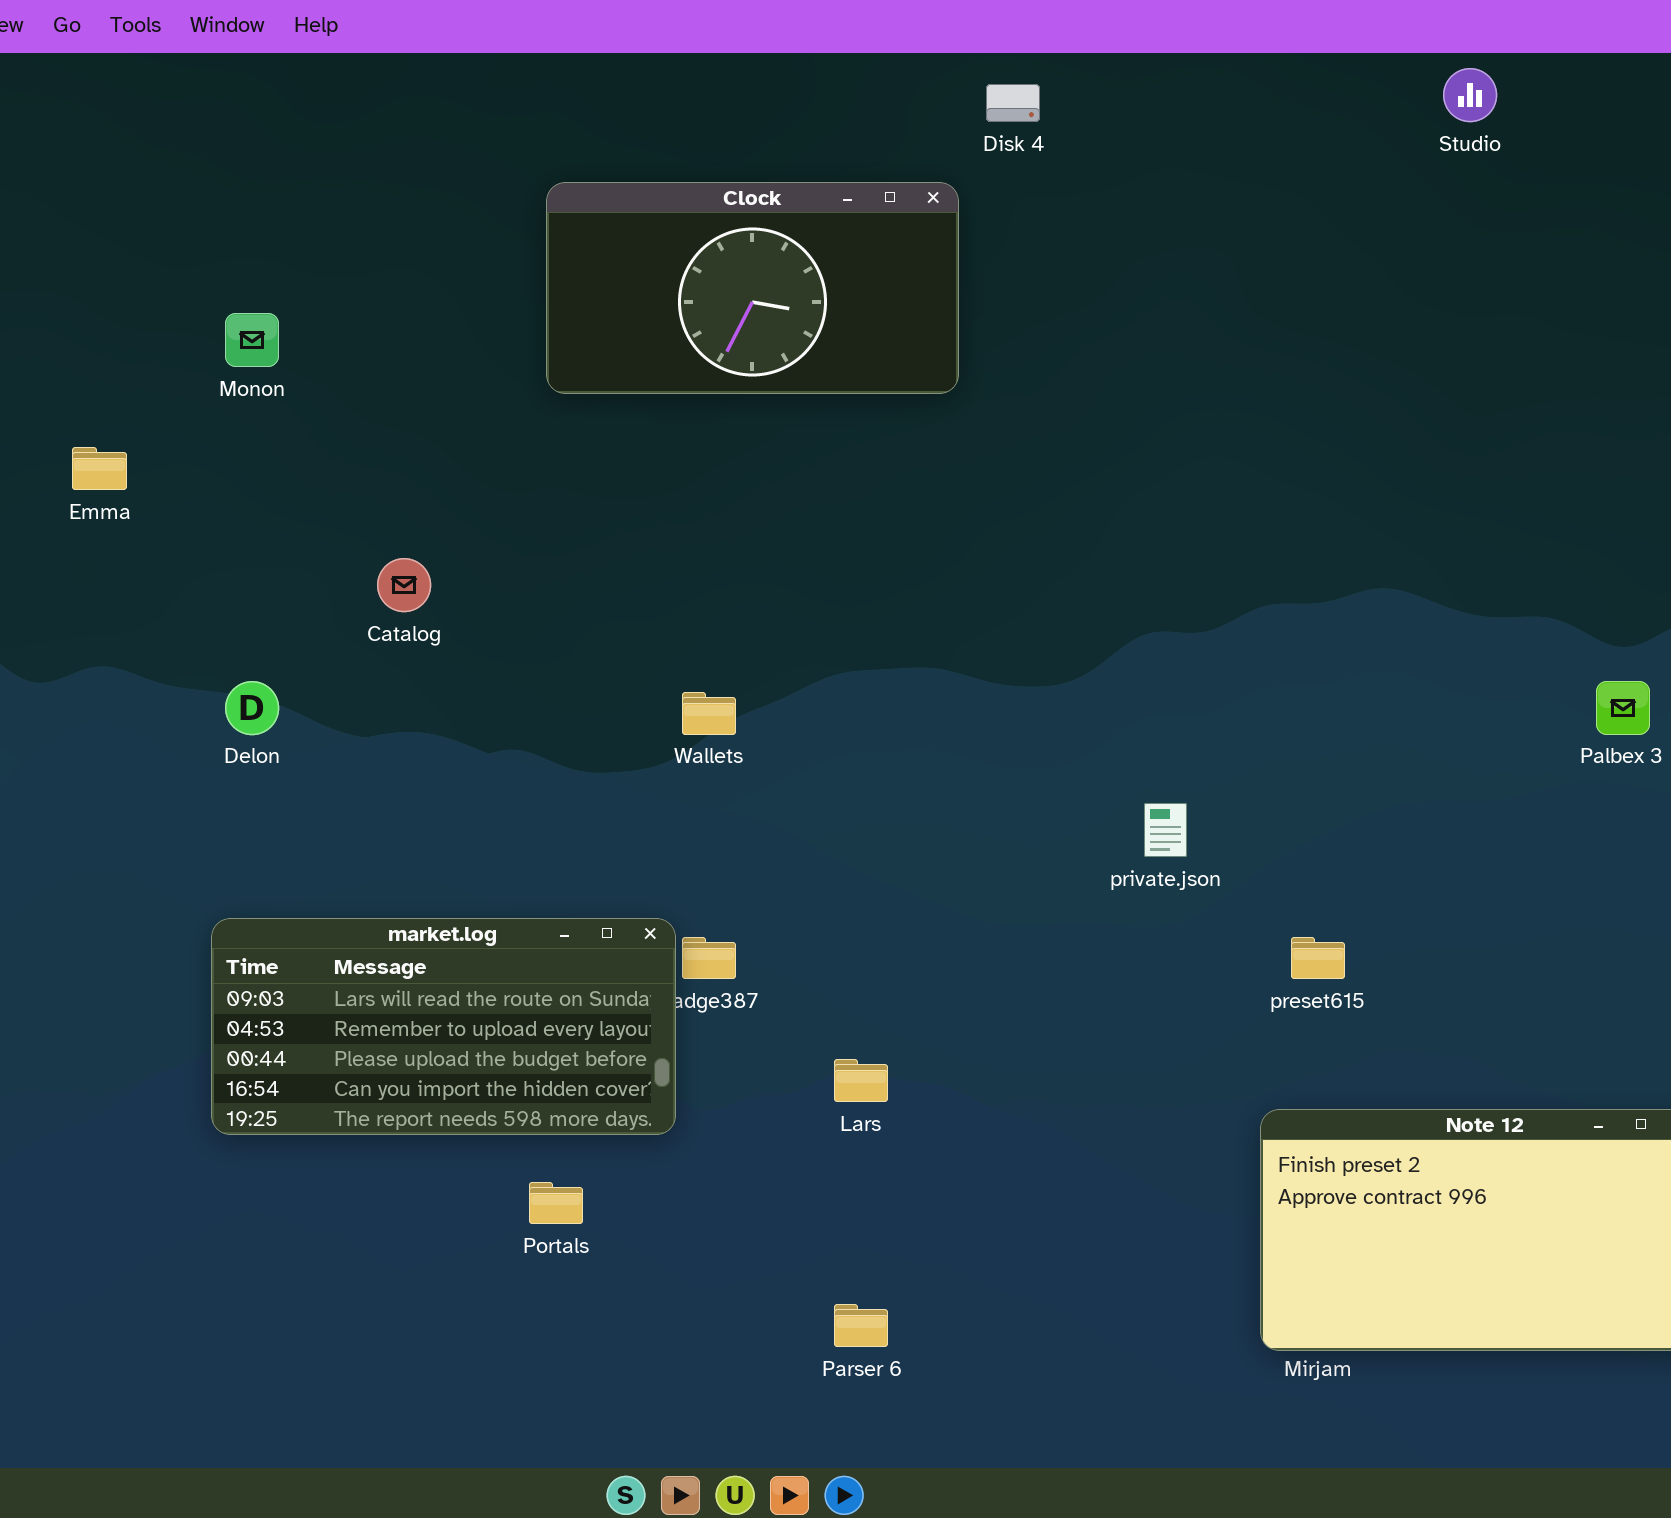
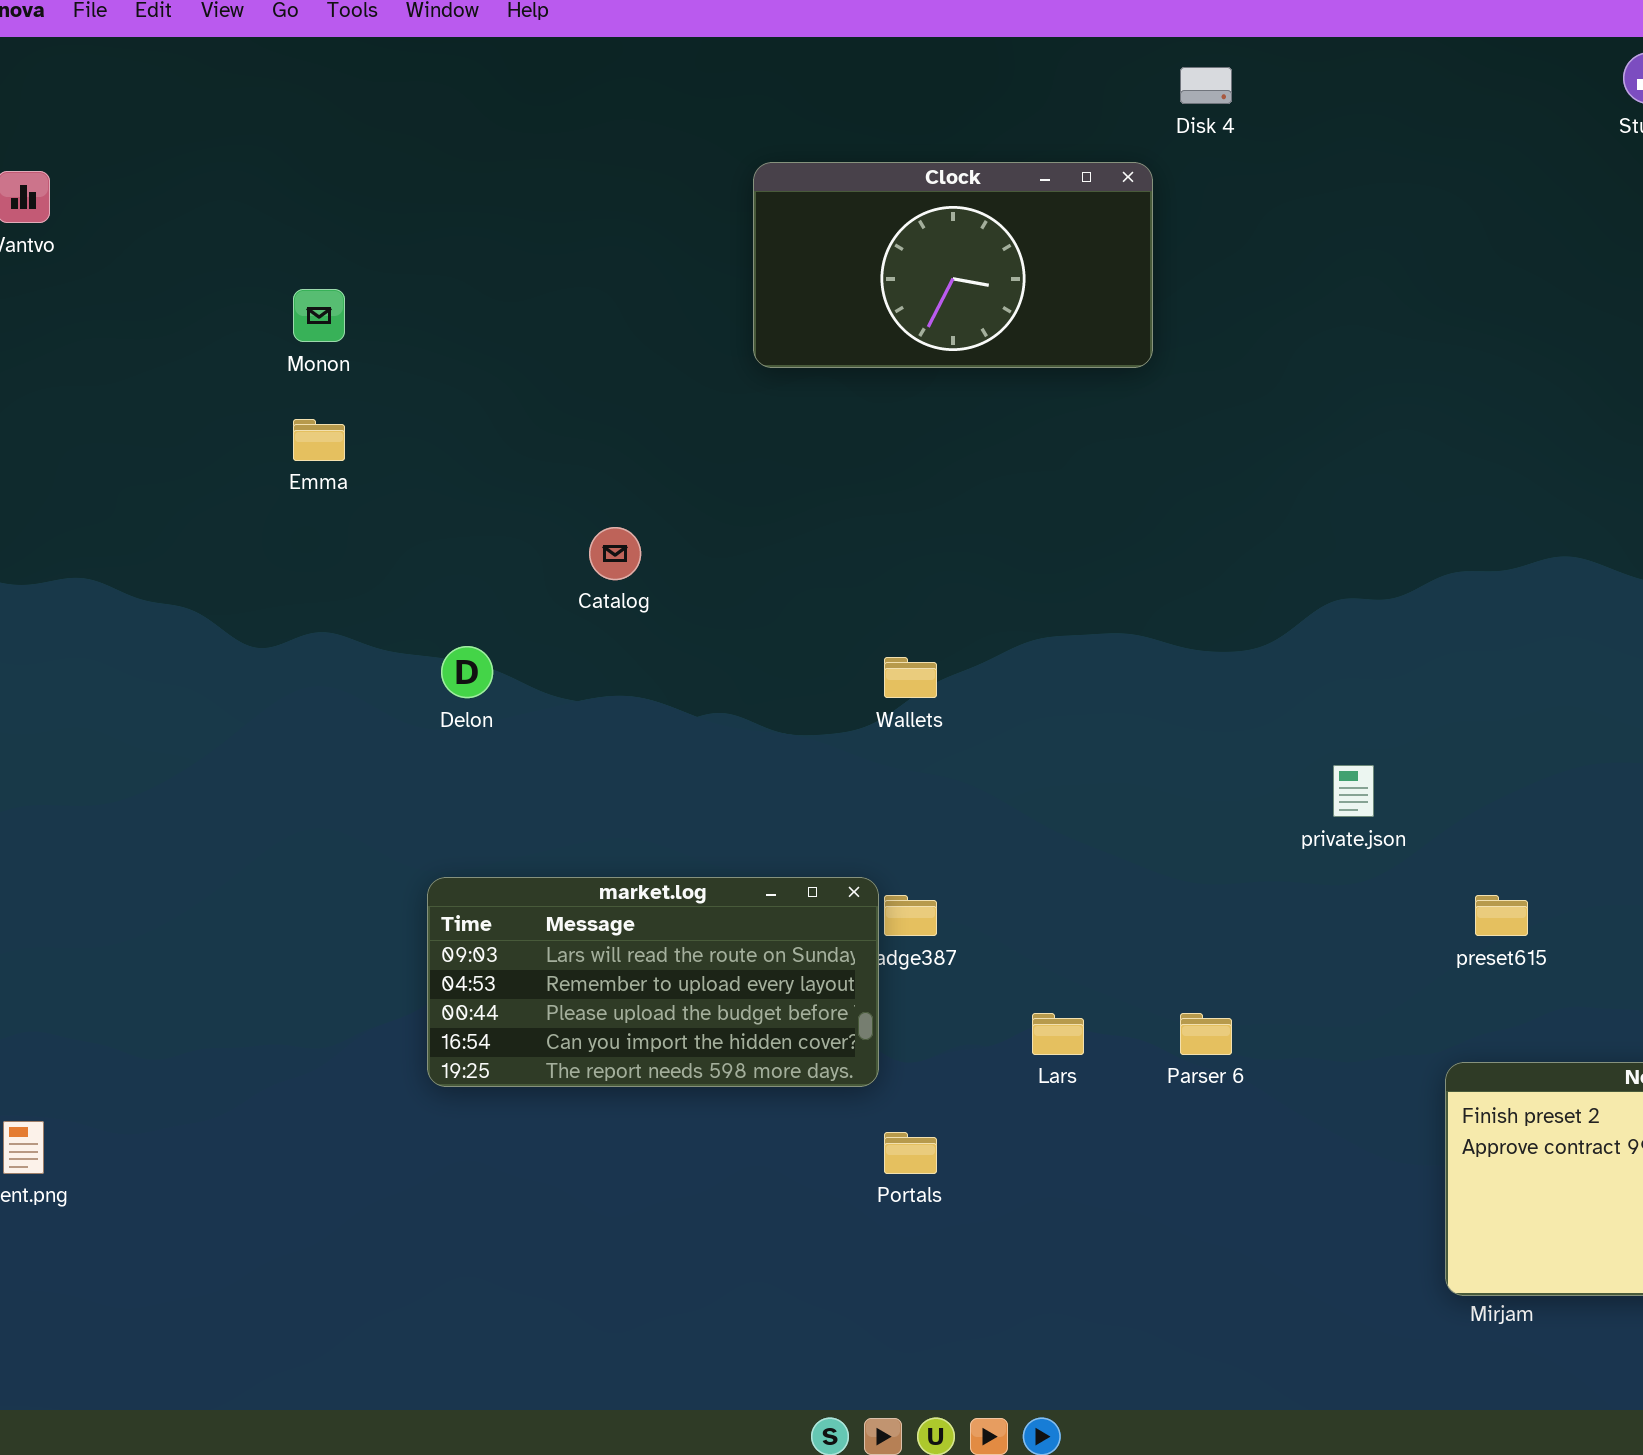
Monon: [225,313,279,367] -> [293,289,345,342], moved
Portals: [529,1182,583,1224] -> [884,1132,937,1174], moved
Parser 6: [834,1304,888,1347] -> [1180,1013,1232,1055], moved

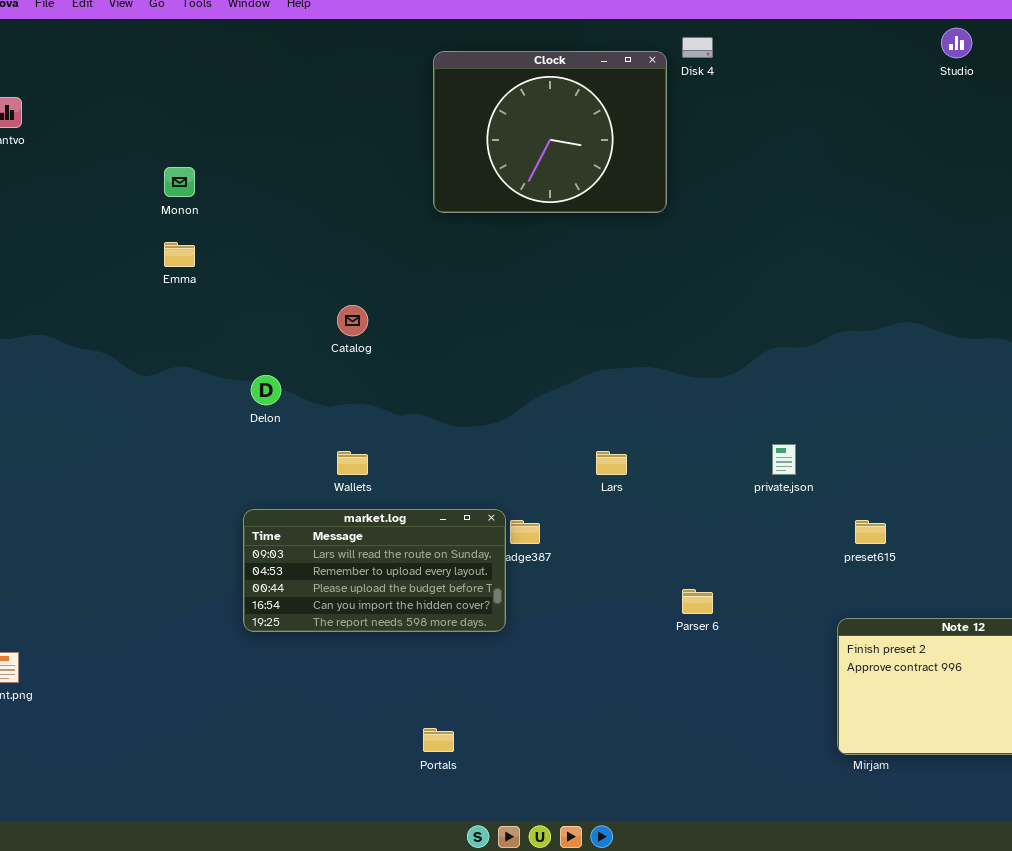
Clock: [753,162,1153,368] -> [433,51,667,213], resized
Wallets: [884,657,937,698] -> [337,451,368,475], moved
Lars: [1032,1013,1084,1055] -> [596,451,627,475], moved
Portals: [884,1132,937,1174] -> [423,728,454,752], moved

